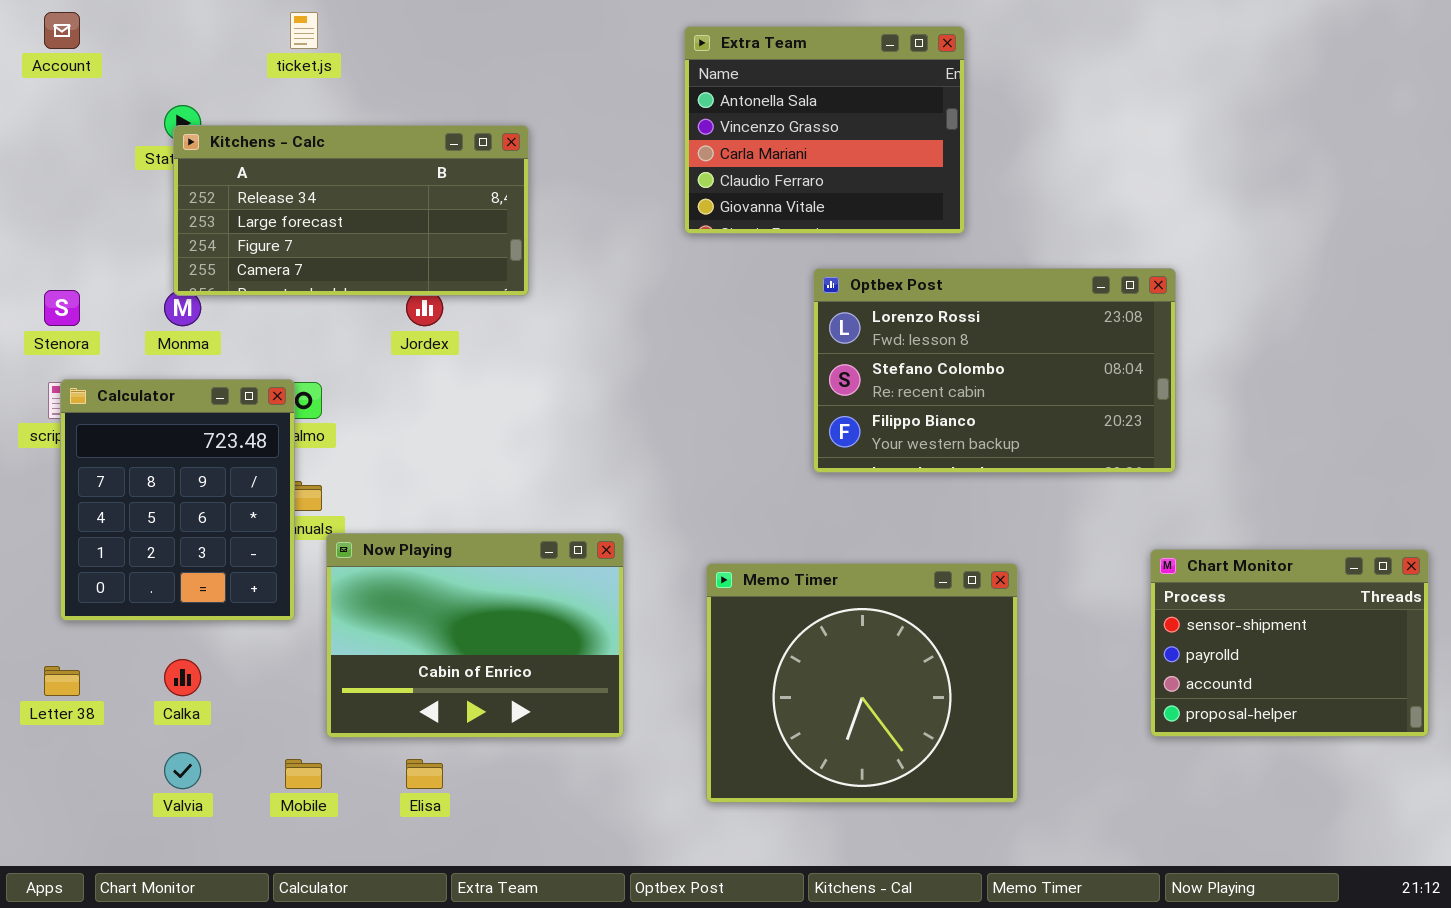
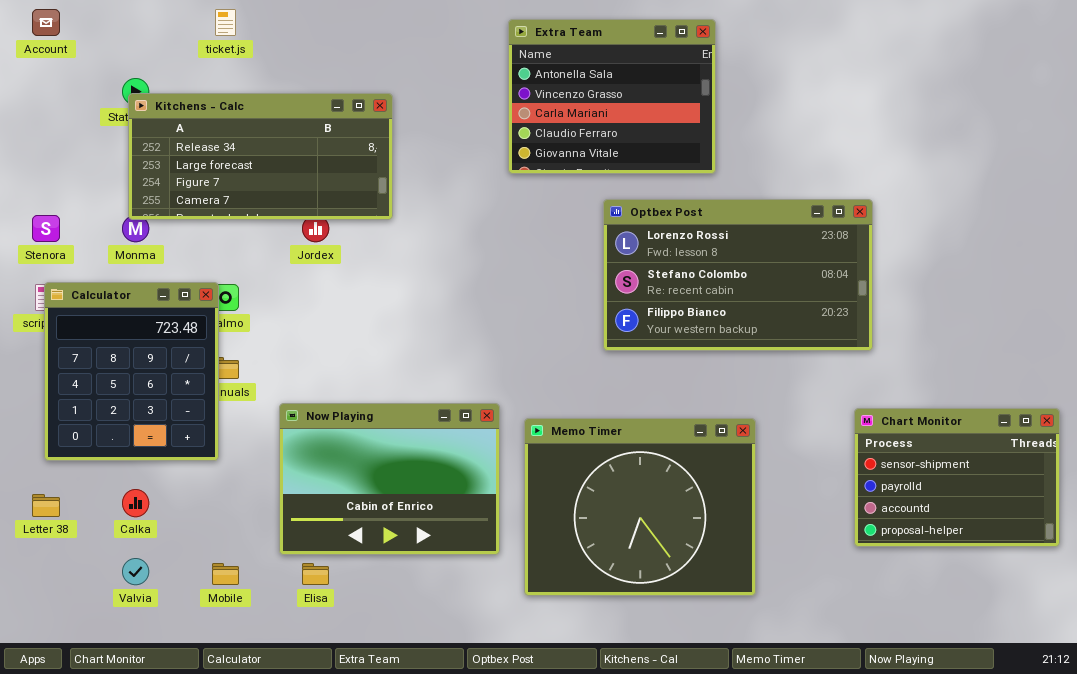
Now Playing: [326,533,624,738] -> [279,403,500,555], moved

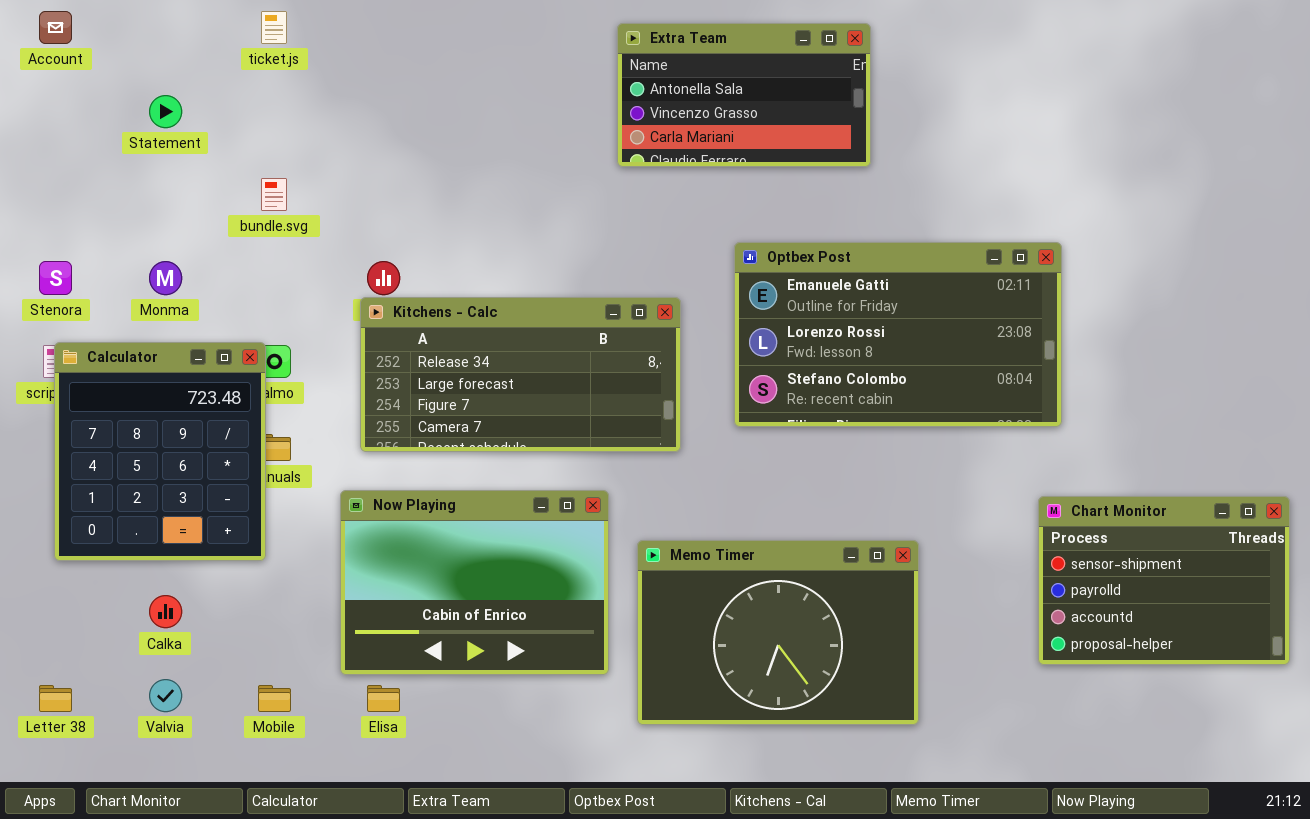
Extra Team: [508,19,716,174] -> [617,23,871,167], resized
Kitchens - Calc: [128,93,393,220] -> [360,297,681,452], moved
Optbex Post: [603,199,873,351] -> [734,242,1062,427], scrolled up 1 row
Memo Timer: [524,418,756,596] -> [637,540,919,725], resized
Letter 38: [32,494,60,517] -> [39,685,72,712], moved

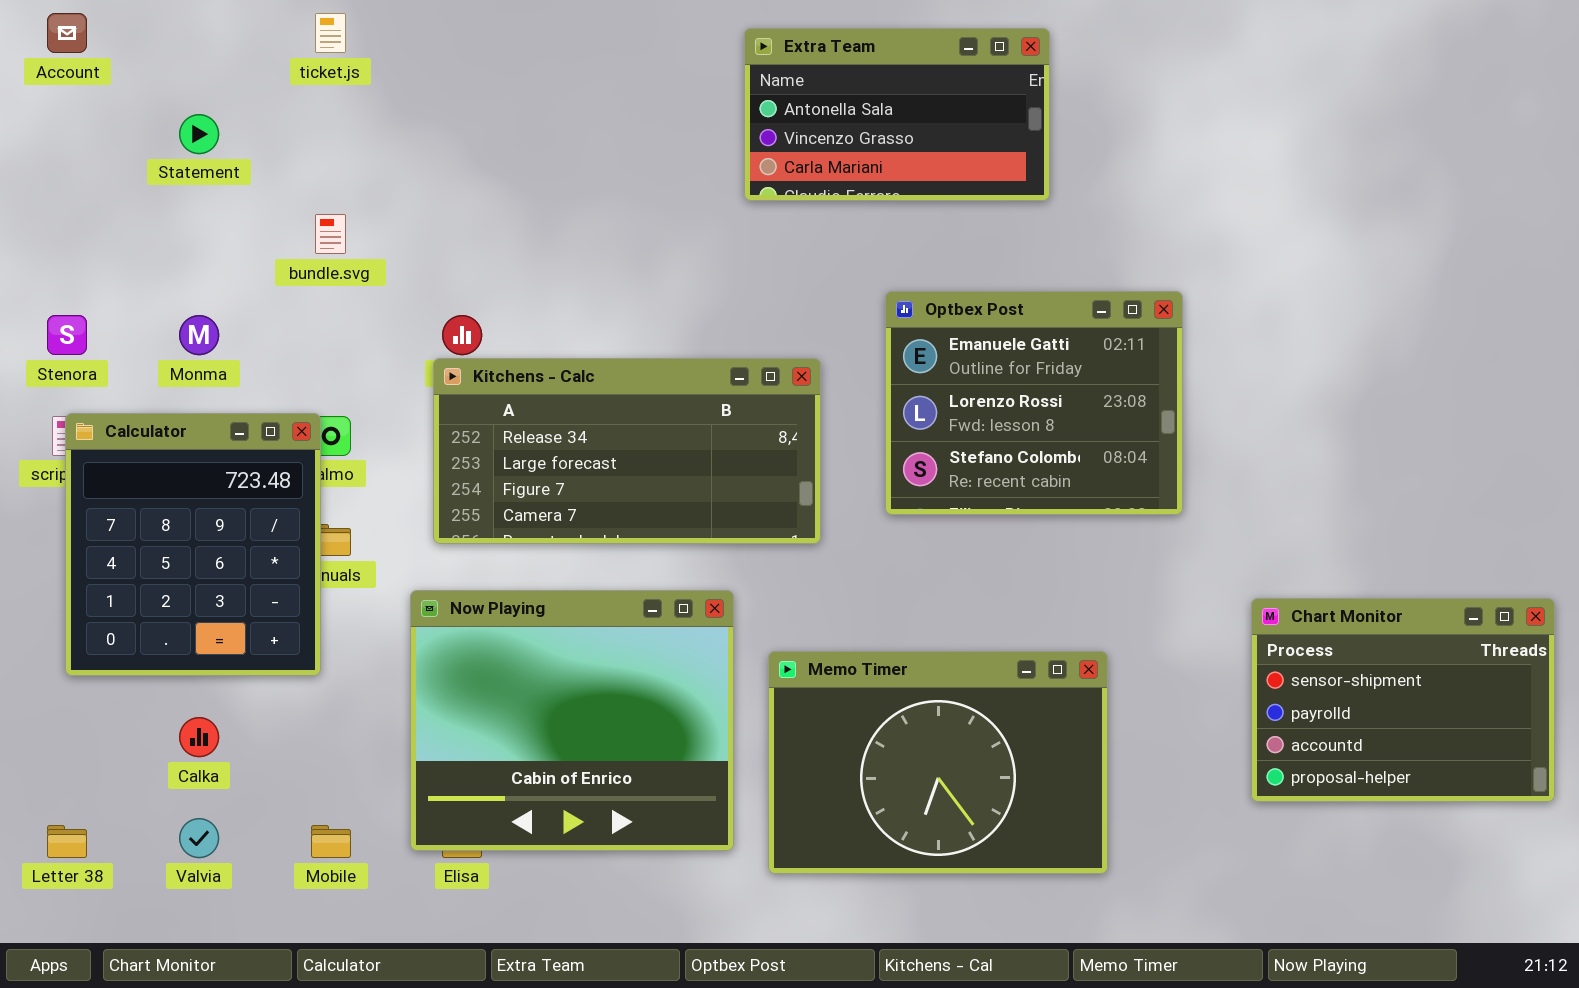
Optbex Post: [734,242,1062,427] -> [885,291,1183,515], resized
Now Playing: [340,490,609,675] -> [410,590,734,851], resized

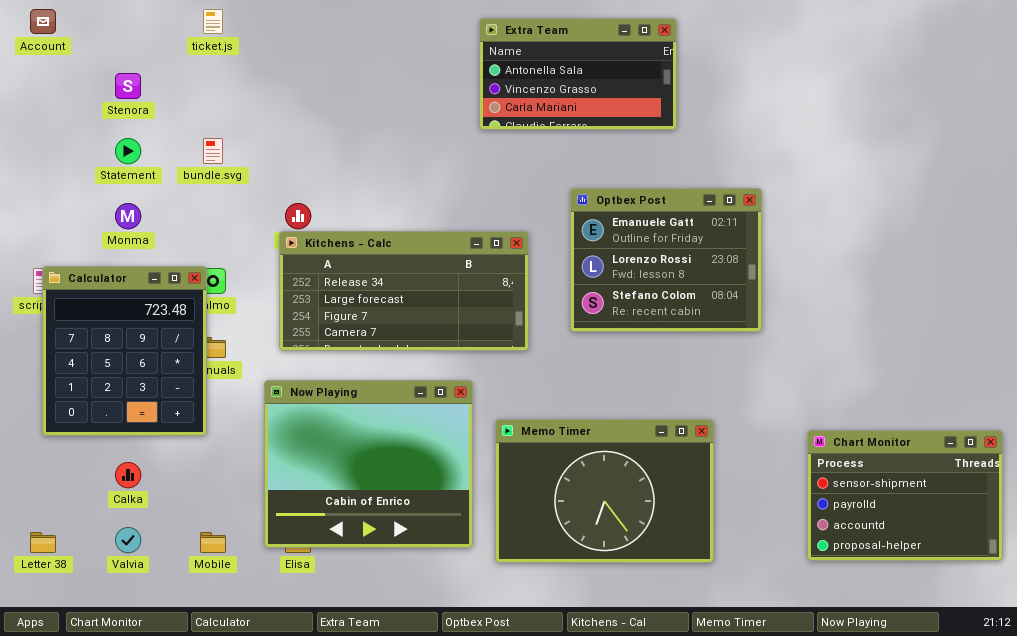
Statement: [179,114,219,154] -> [115,138,141,164], moved
Stenora: [47,315,87,355] -> [115,73,141,99], moved
Chart Monitor: [1251,598,1555,802] -> [807,430,1003,561], moved

